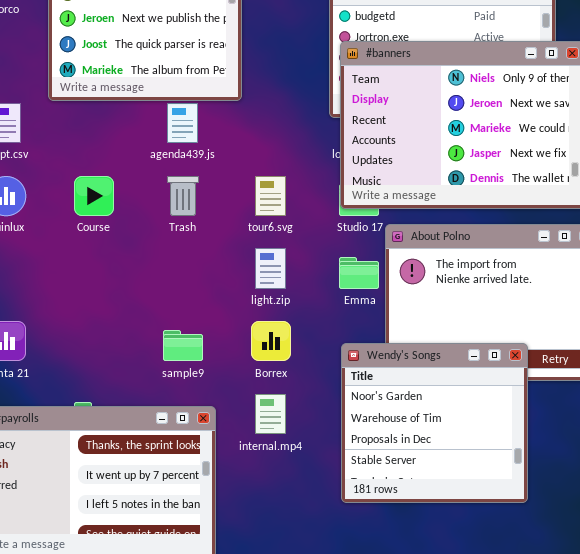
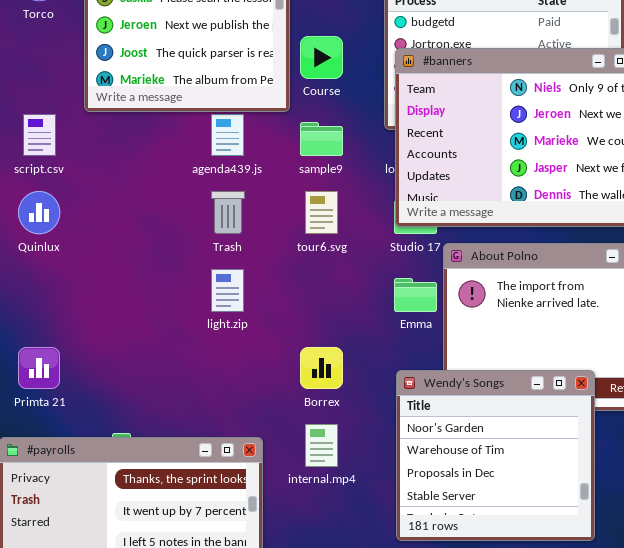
Course: [74,176,114,216] -> [300,36,343,79], moved
light.zip: [255,248,286,289] -> [211,269,244,312], moved
sample9: [163,330,203,361] -> [300,122,343,156], moved

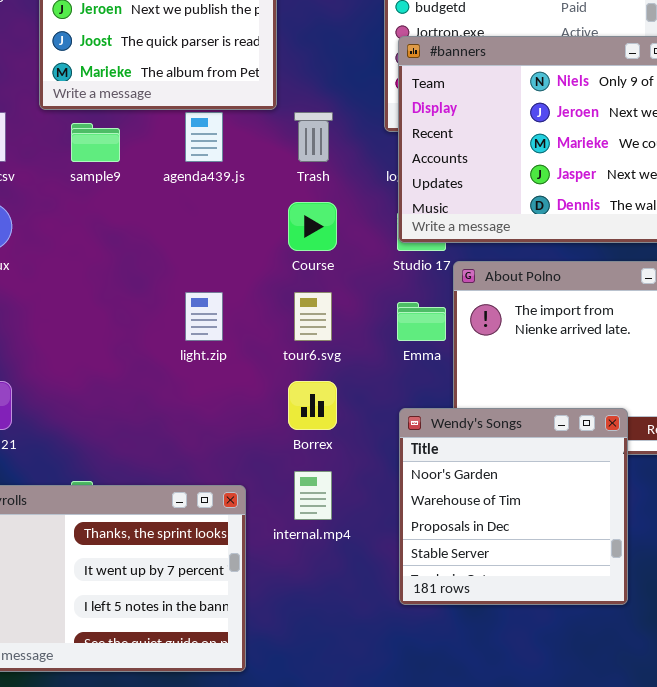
Course: [300,36,343,79] -> [288,202,337,251], moved
sample9: [300,122,343,156] -> [71,123,120,162], moved
Trash: [211,191,245,234] -> [294,112,333,162], moved
tour6.svg: [305,191,338,234] -> [294,292,332,341], moved

